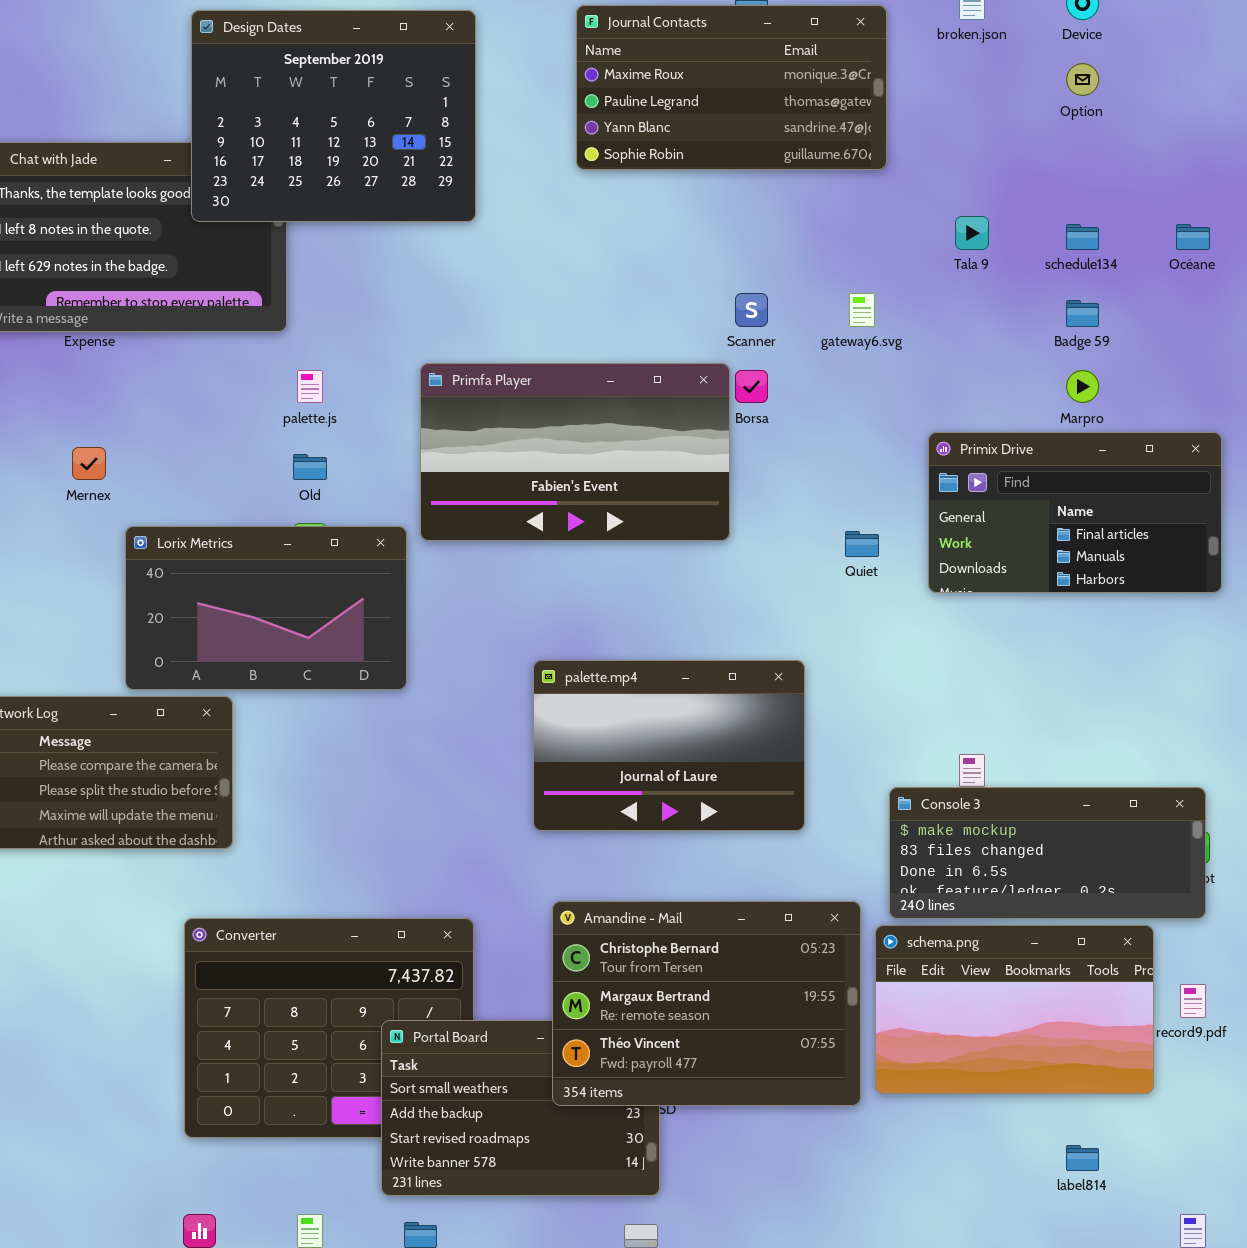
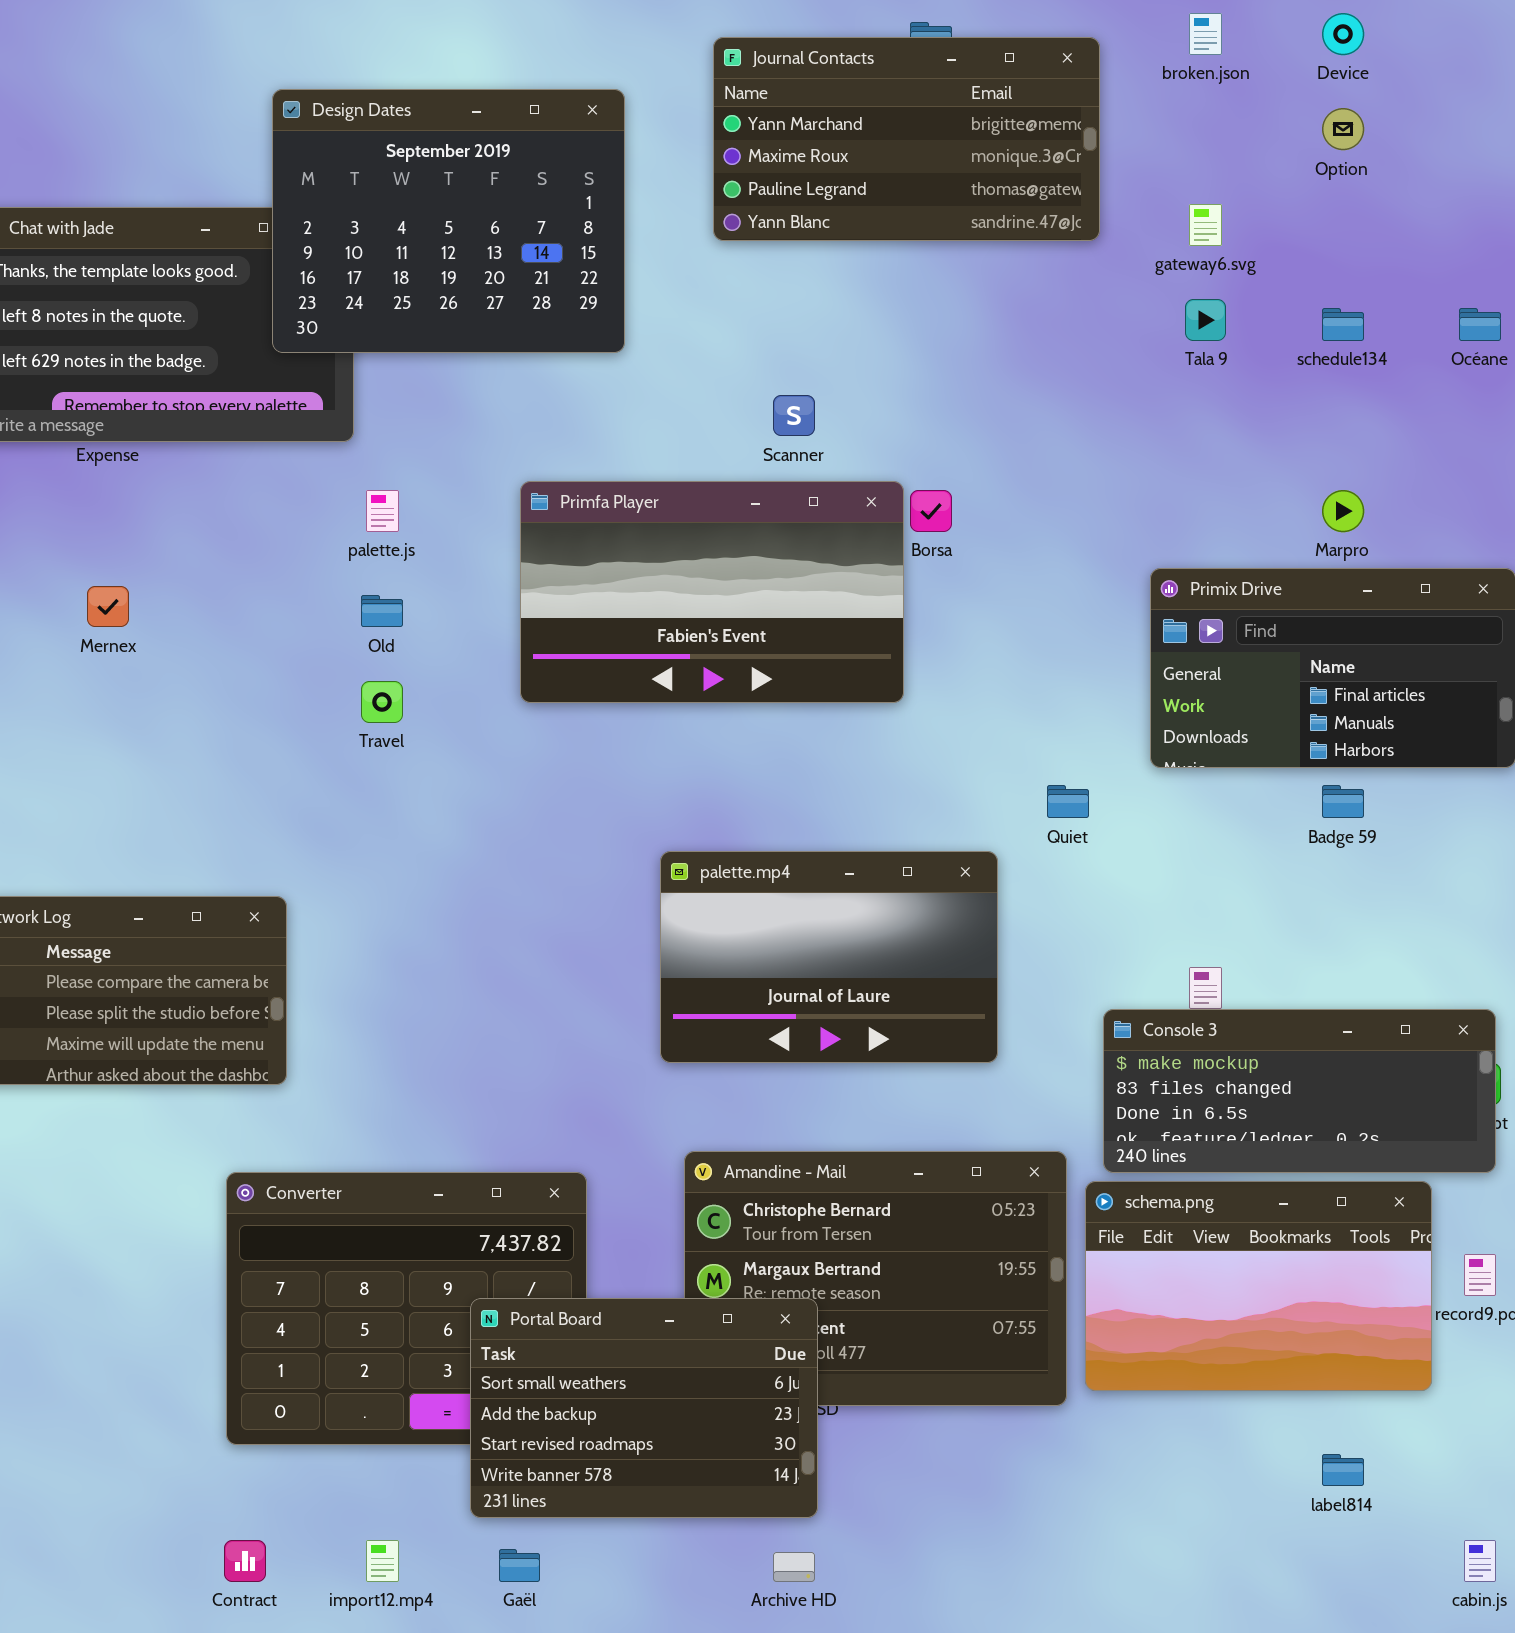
Journal Contacts: [576,5,887,170] -> [713,37,1100,241], scrolled up 1 row
Design Dates: [191,10,476,222] -> [272,89,625,353], moved
Scanner: [735,293,768,327] -> [773,395,815,436], moved
gateway6.svg: [849,293,875,327] -> [1189,204,1222,246], moved
Badge 59: [1066,300,1099,327] -> [1322,785,1364,818], moved
Lorix Metrics: [125,526,407,690] -> none, closed
Quiet: [845,531,879,557] -> [1047,785,1089,818], moved
Portal Board: [381,1020,660,1196] -> [470,1298,818,1518], raised

